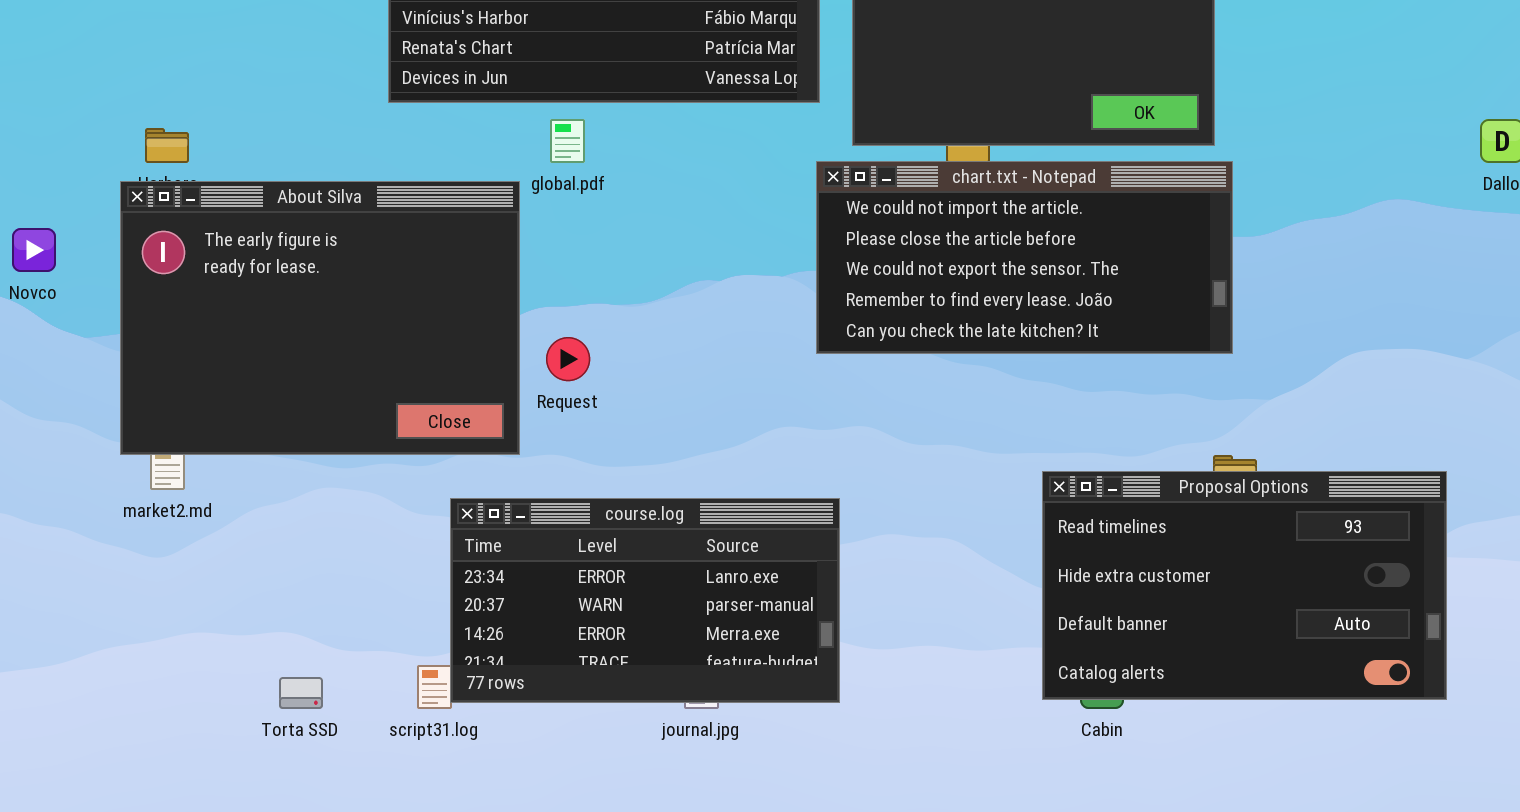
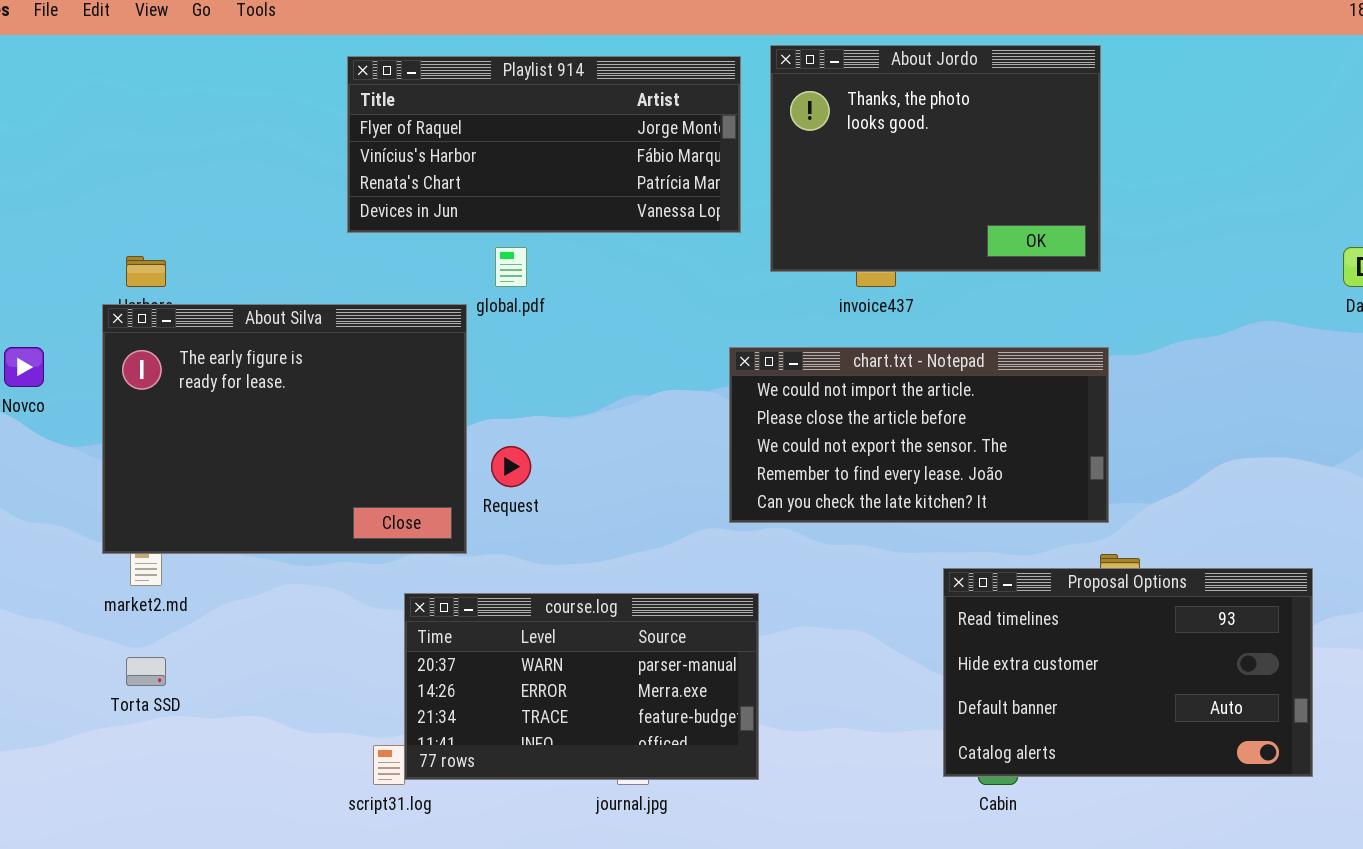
chart.txt - Notepad: [816,161,1233,354] -> [729,347,1109,523], moved
course.log: [450,498,840,703] -> [404,593,759,780], scrolled down 1 row
Torta SSD: [279,677,323,709] -> [126,657,166,686], moved

